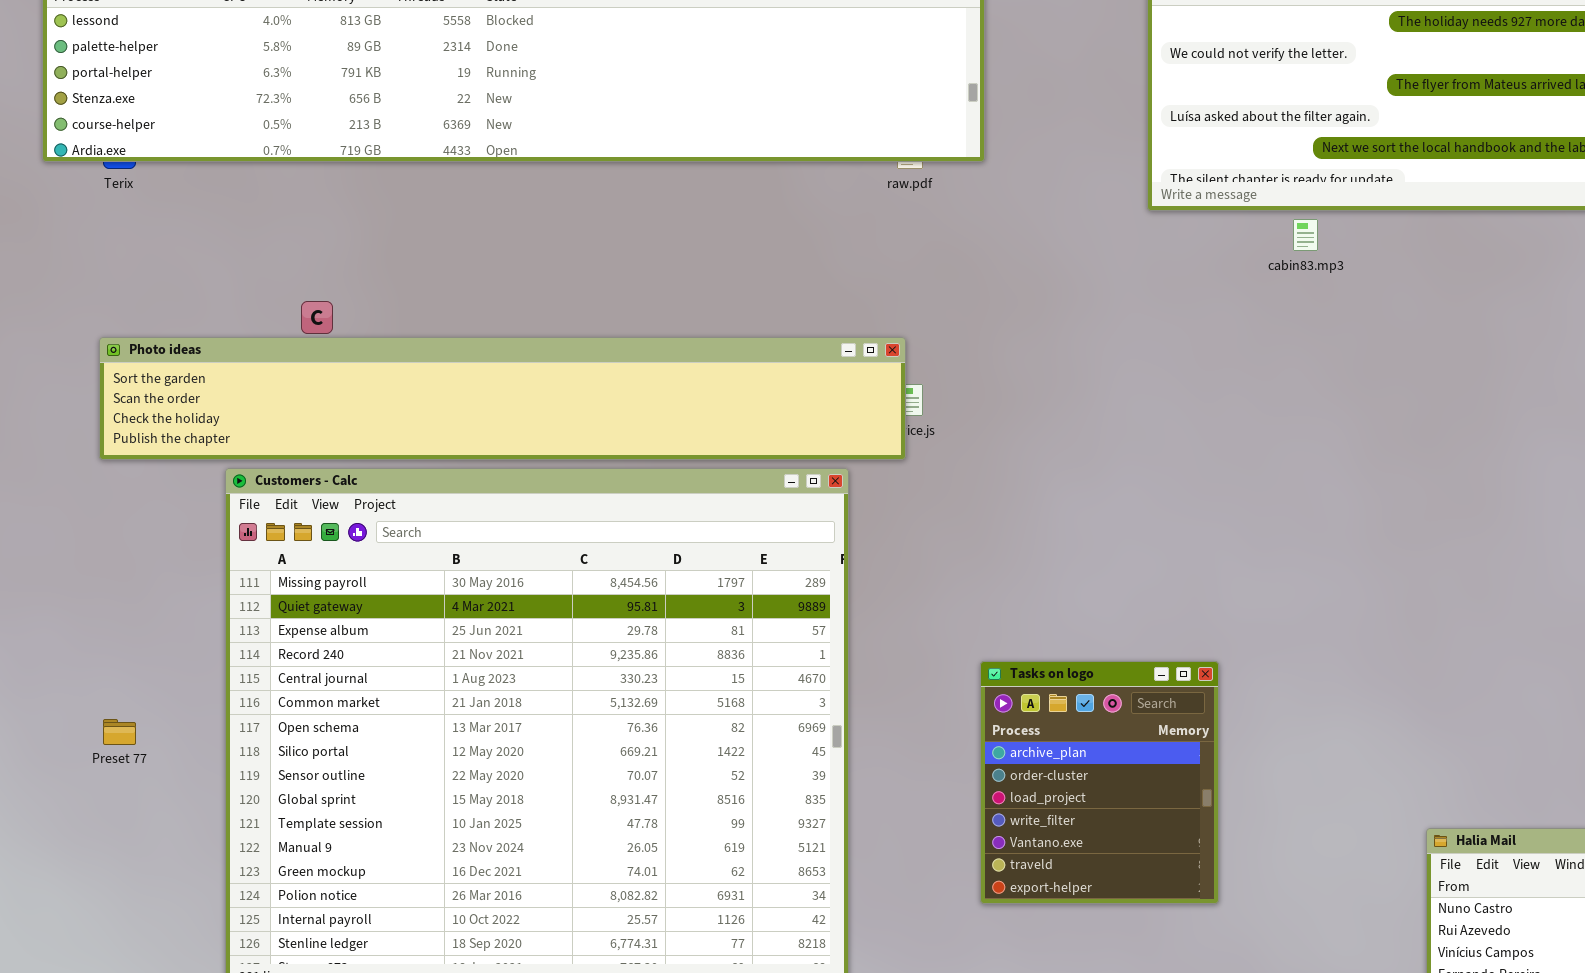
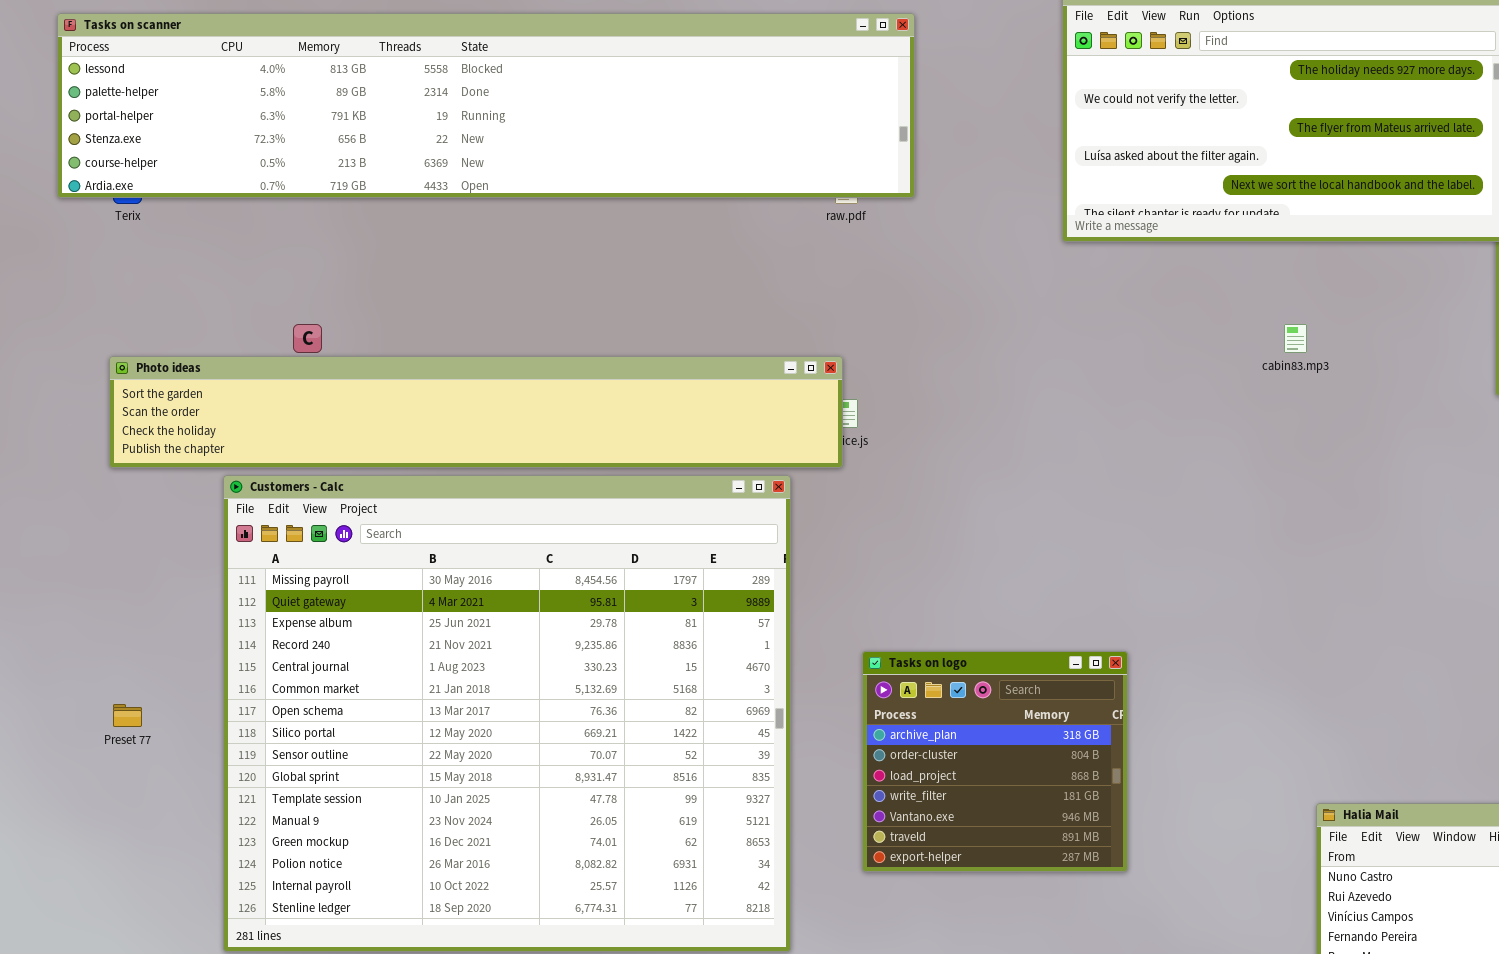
cabin83.mp3: [1293,219,1318,251] -> [1284,324,1307,353], moved
Tasks on logo: [980,661,1219,904] -> [862,651,1128,872], resized

